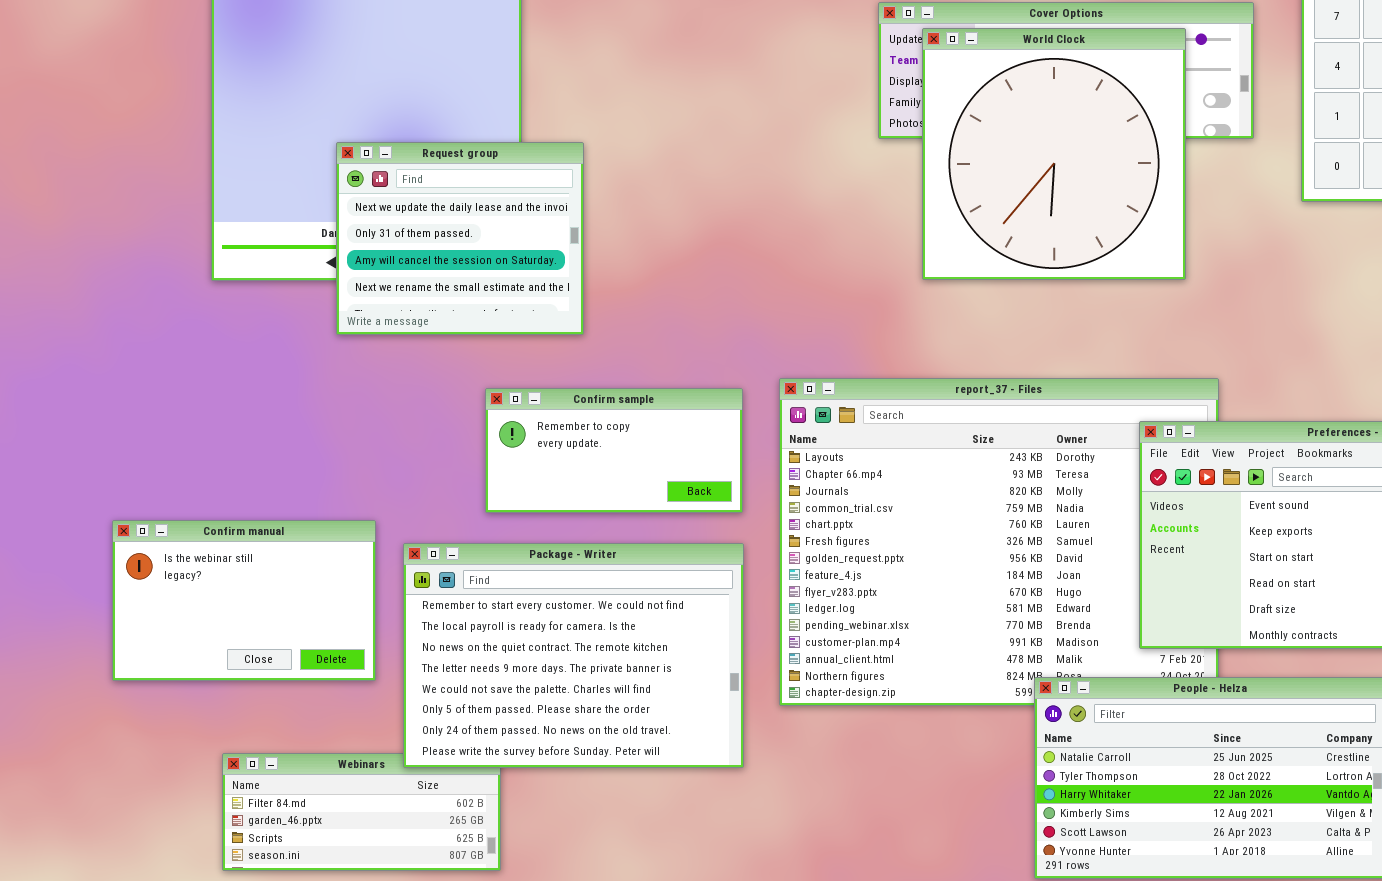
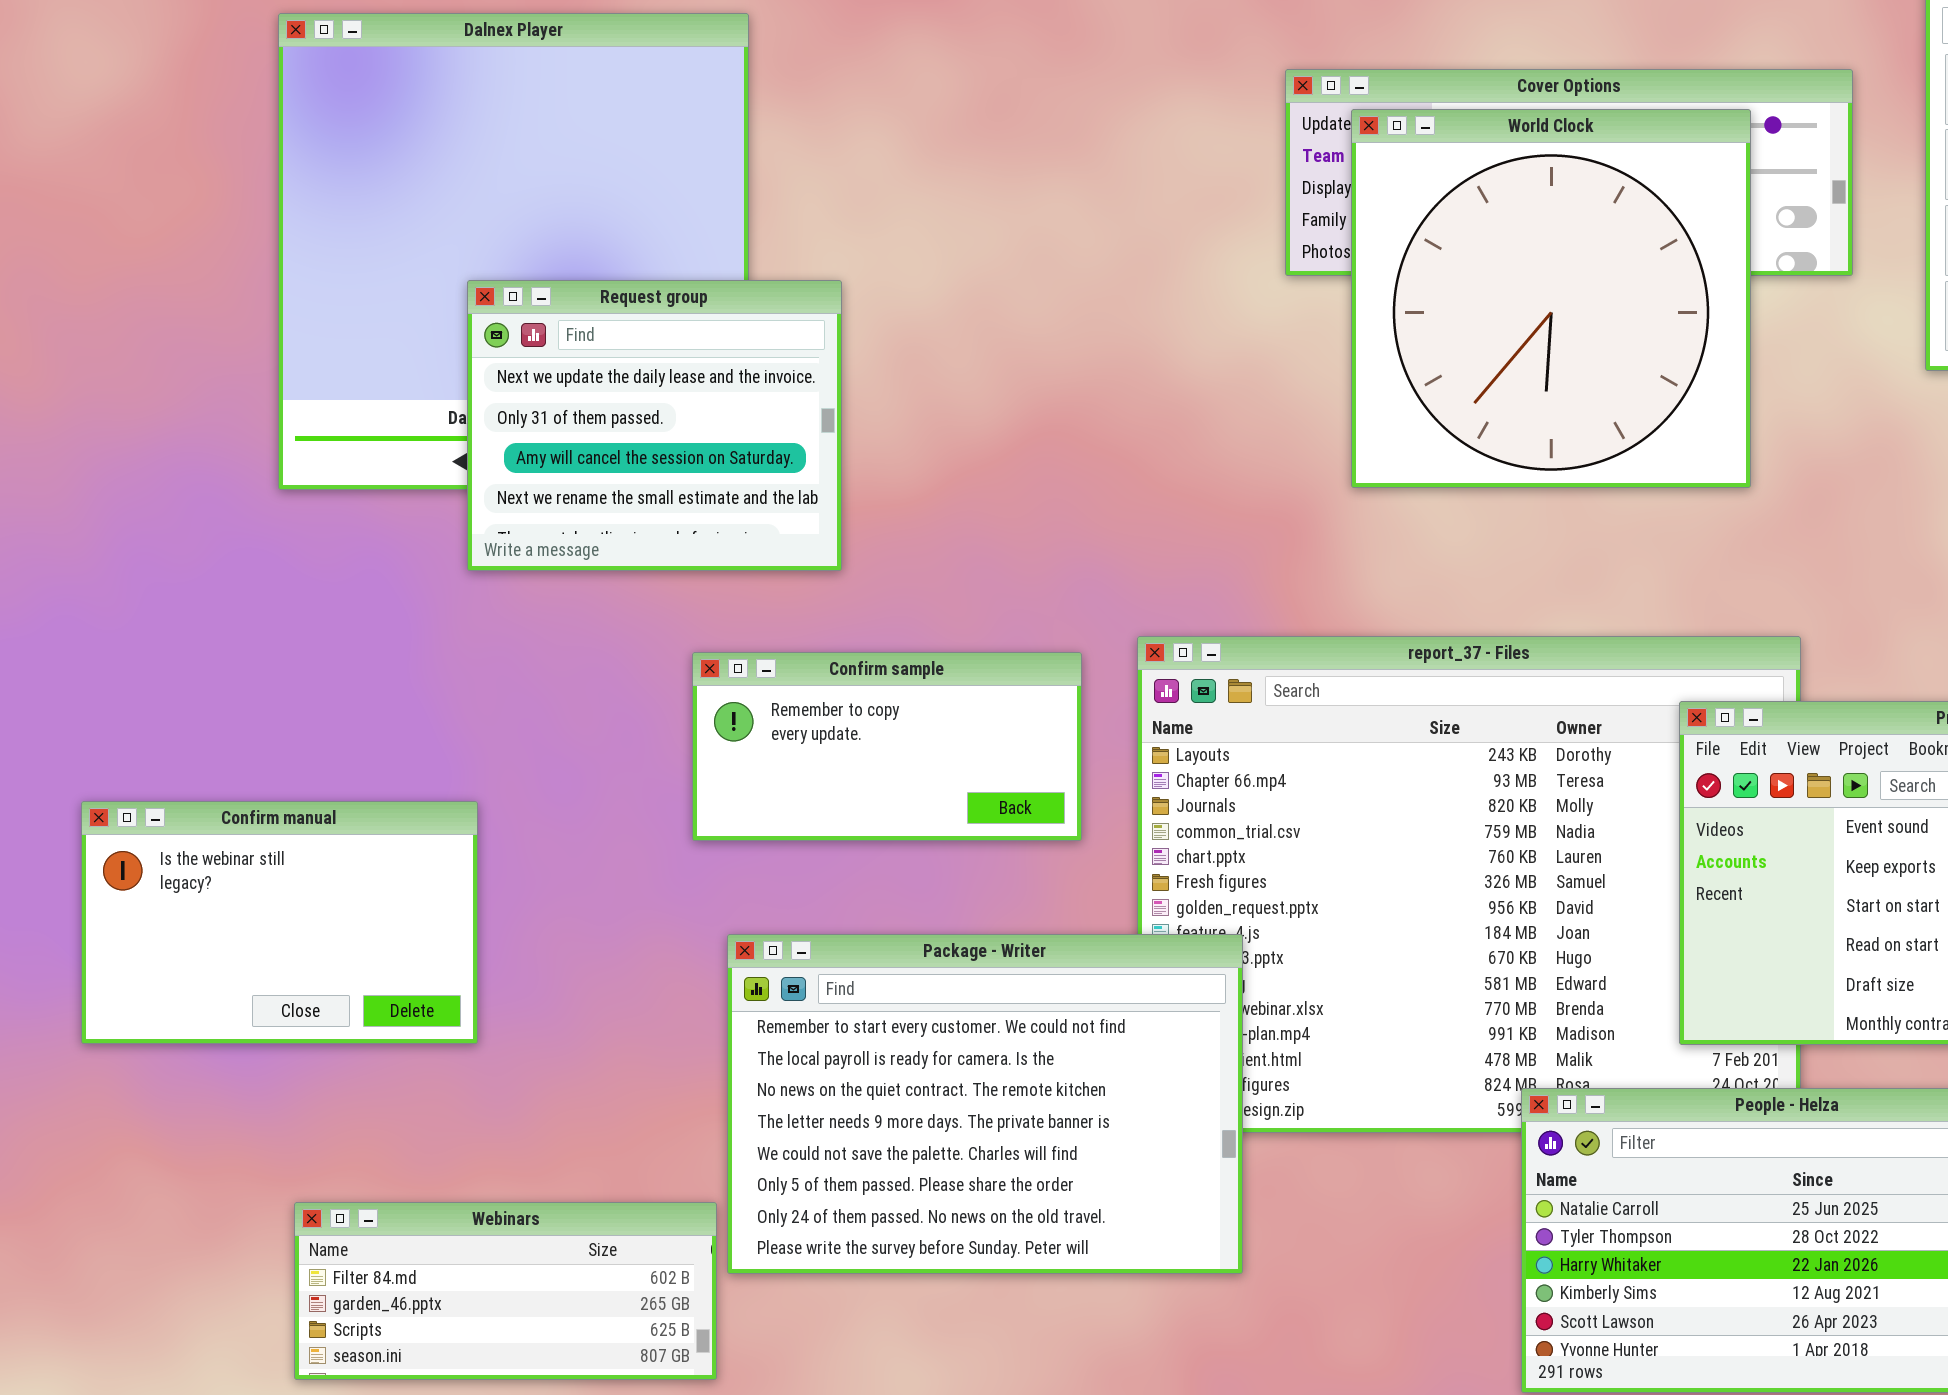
Confirm manual: [112,520,376,681] -> [81,801,478,1044], moved
Package - Writer: [403,543,744,768] -> [727,934,1243,1274], moved

